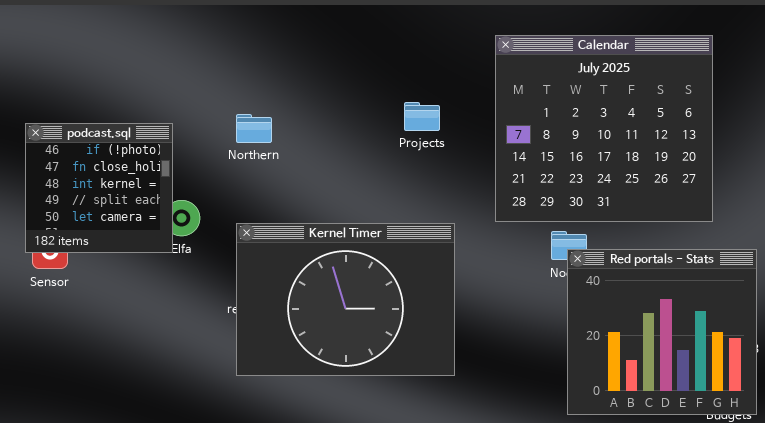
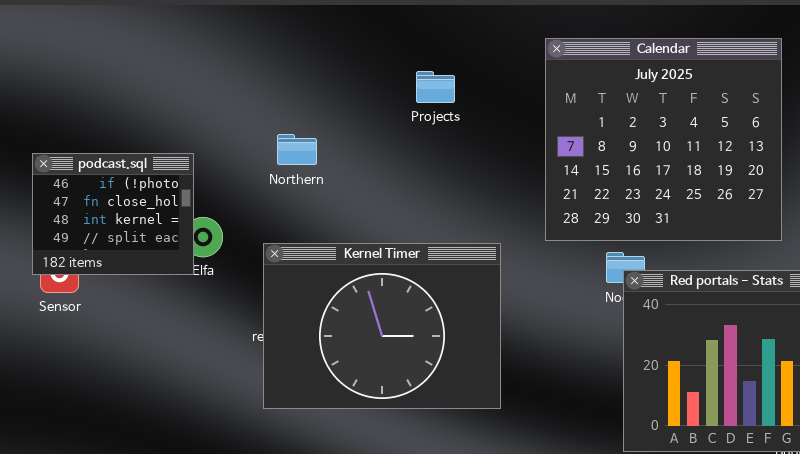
Projects: [404,102,440,131] -> [416,71,455,103], moved
Northern: [236,114,272,143] -> [277,134,317,165], moved
podcast.sql: [25,123,173,253] -> [32,153,194,275], resized

